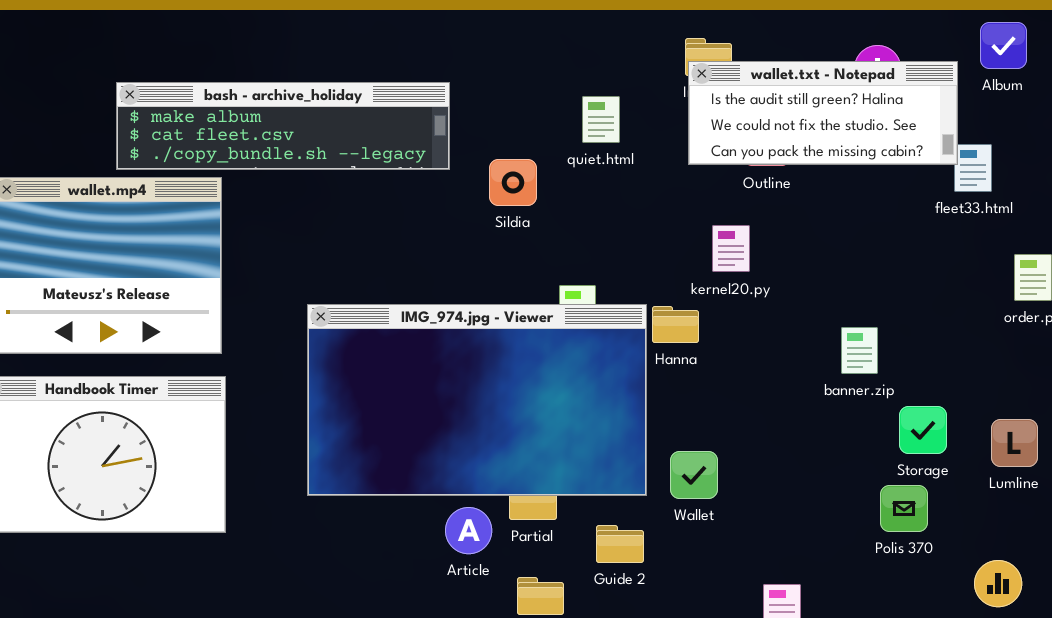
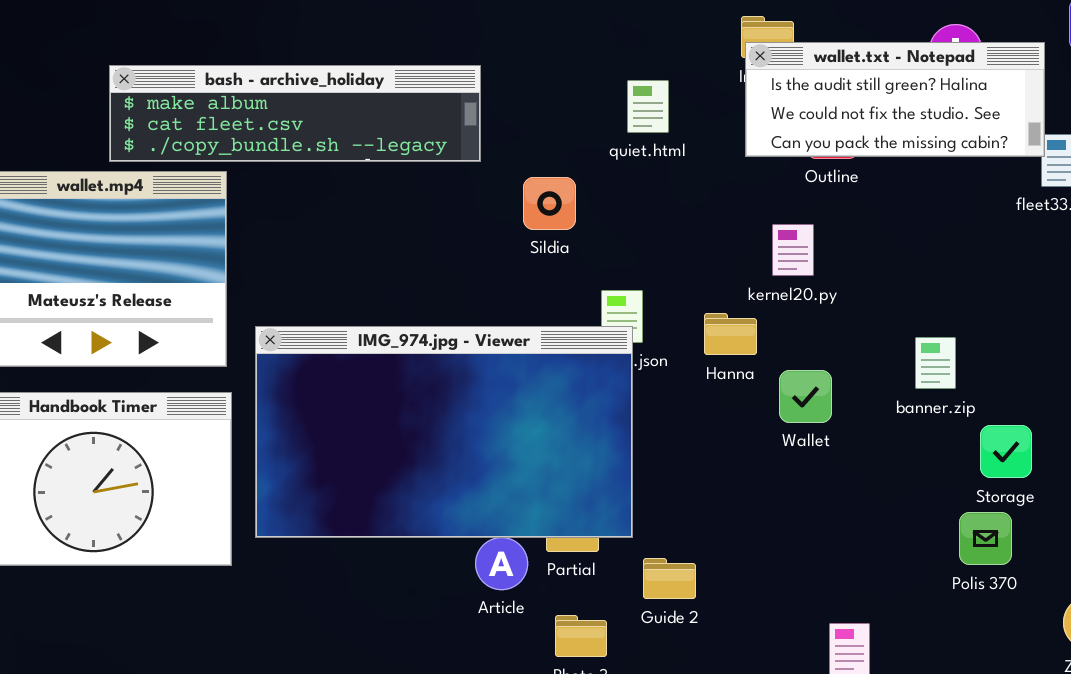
Sildia: [489,159,537,206] -> [523,177,576,230], moved
IMG_974.jpg - Viewer: [307,304,647,496] -> [255,326,633,538], moved
Wallet: [670,451,718,499] -> [779,370,832,423], moved

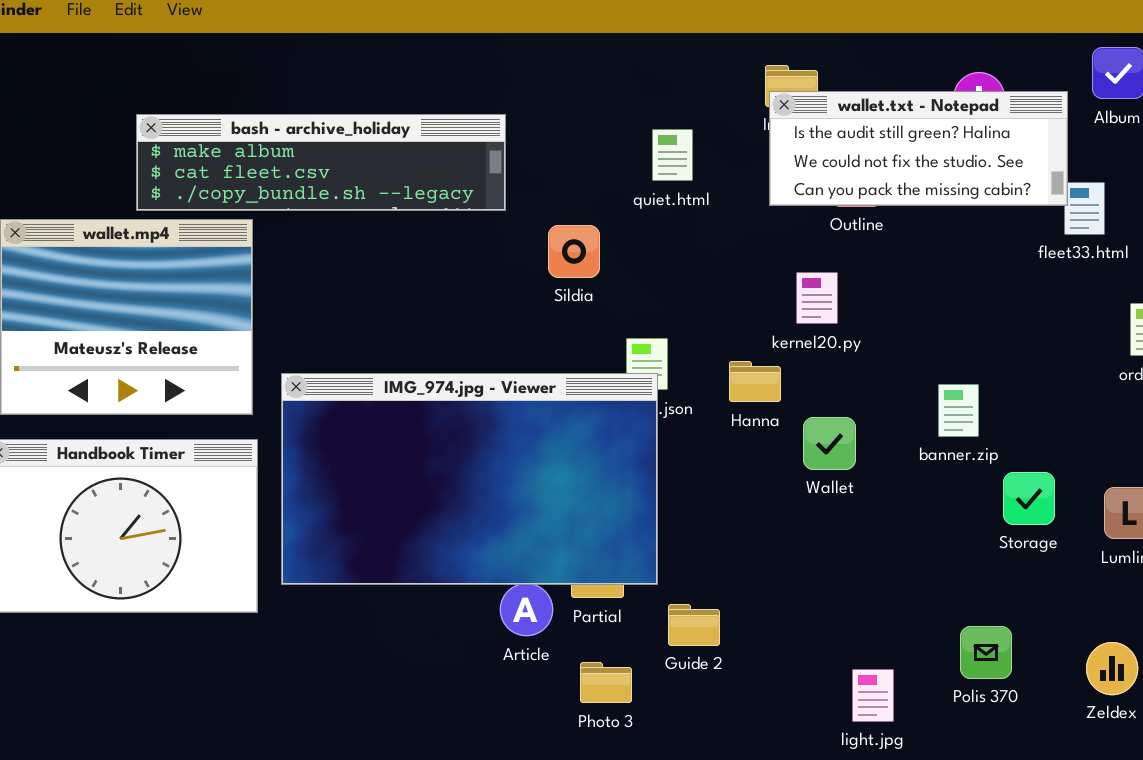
Polis 370: [959,512,1012,565] -> [960,626,1012,679], moved

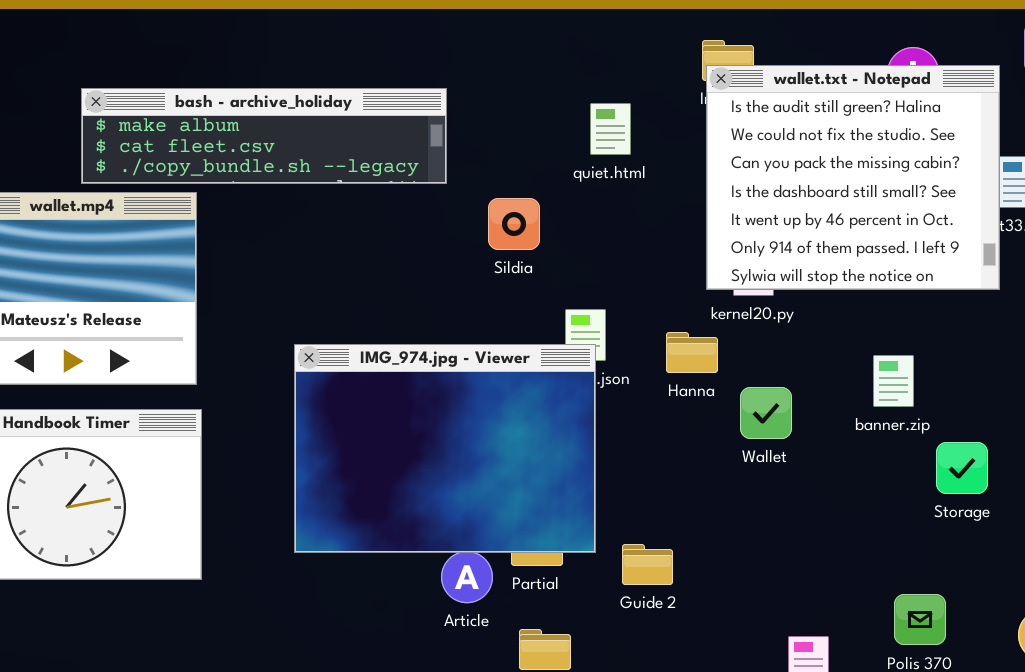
wallet.txt - Notepad: [769,91,1068,206] -> [706,65,1000,290], resized
IMG_974.jpg - Viewer: [281,373,658,585] -> [294,344,596,553], resized
Guide 2: [668,604,720,646] -> [622,544,673,585], moved

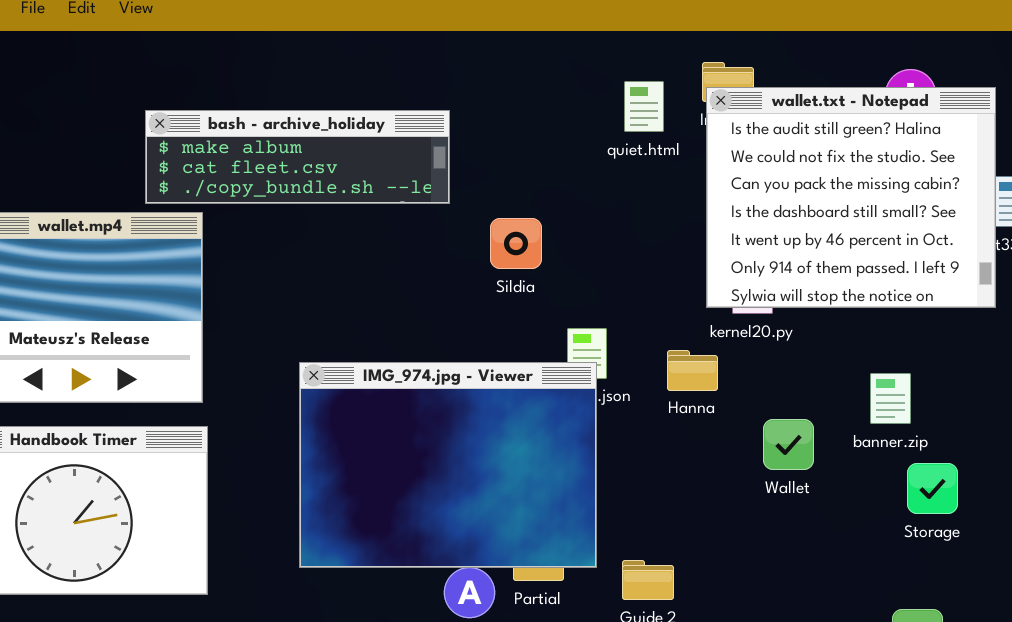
bash - archive_holiday: [81,88,447,184] -> [145,110,450,204], resized
quiet.html: [590,103,631,155] -> [624,81,664,132], moved
Wallet: [740,387,792,439] -> [763,419,814,470], moved
Storage: [936,442,988,494] -> [907,463,958,514], moved

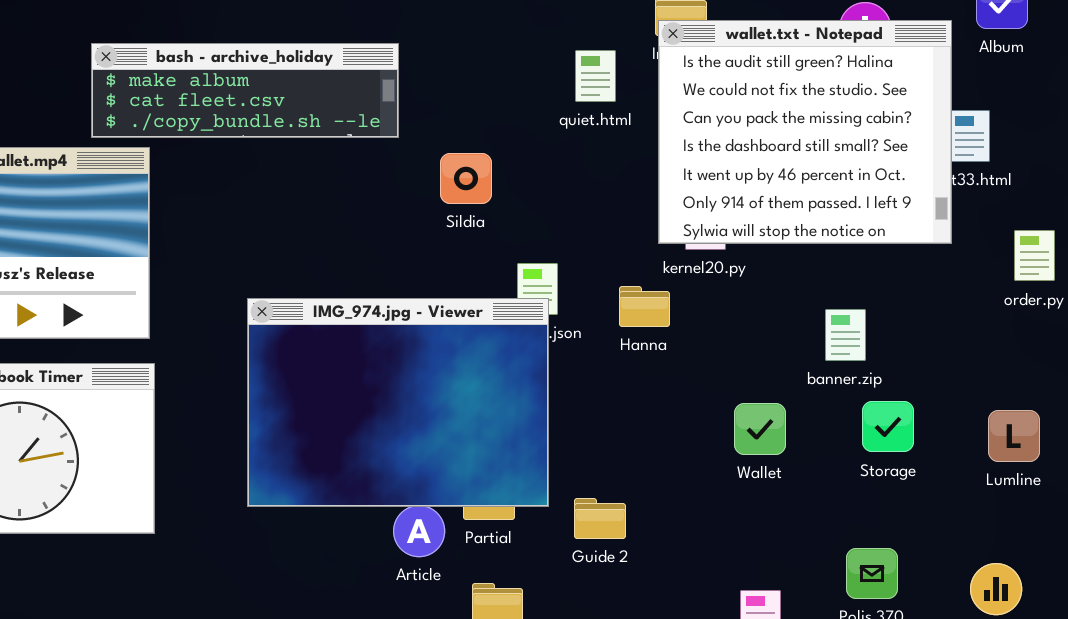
quiet.html: [624,81,664,132] -> [575,50,616,102], moved
Wallet: [763,419,814,470] -> [734,403,786,455], moved

